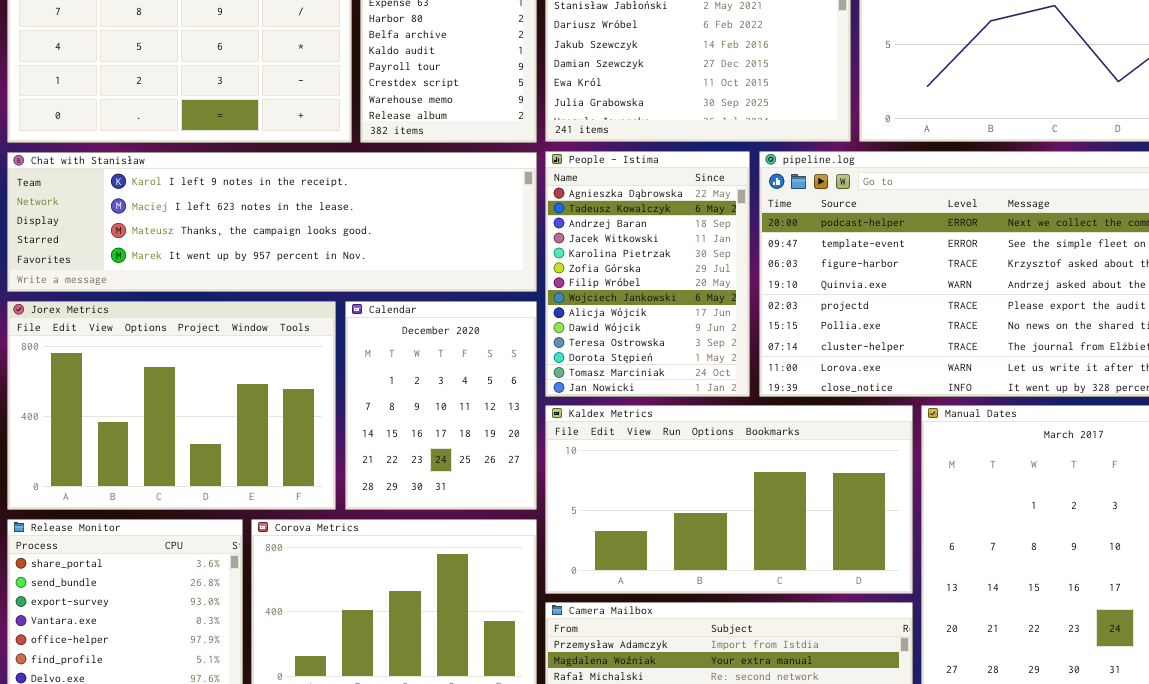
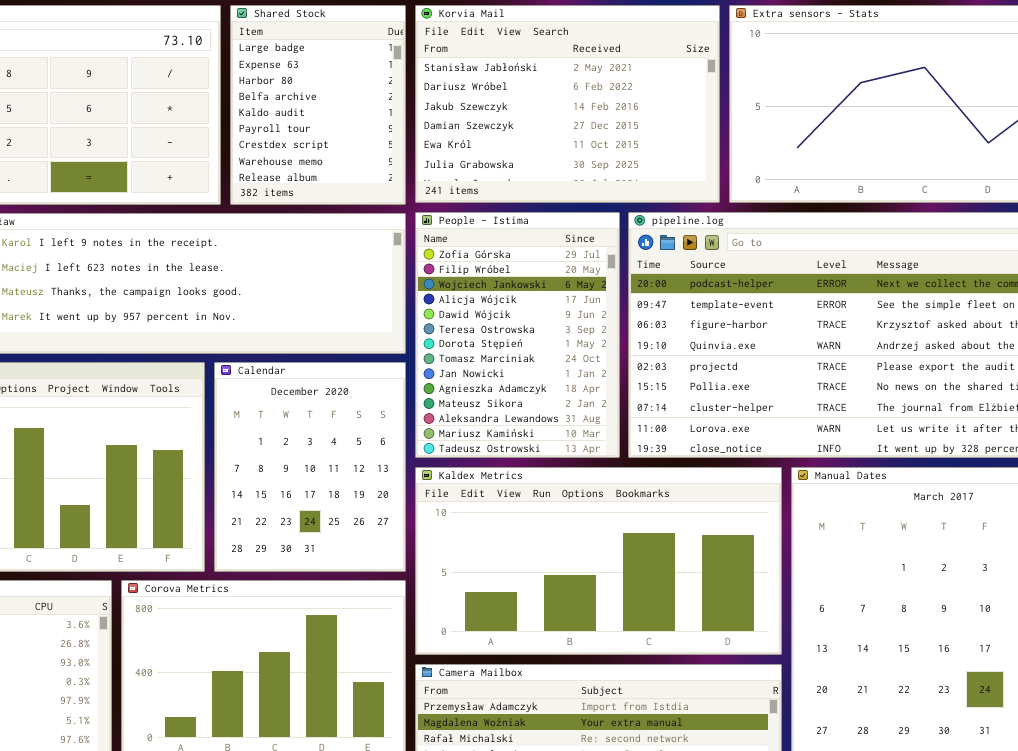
People - Istima: [545,151,750,397] -> [415,212,620,458], scrolled down 5 rows

